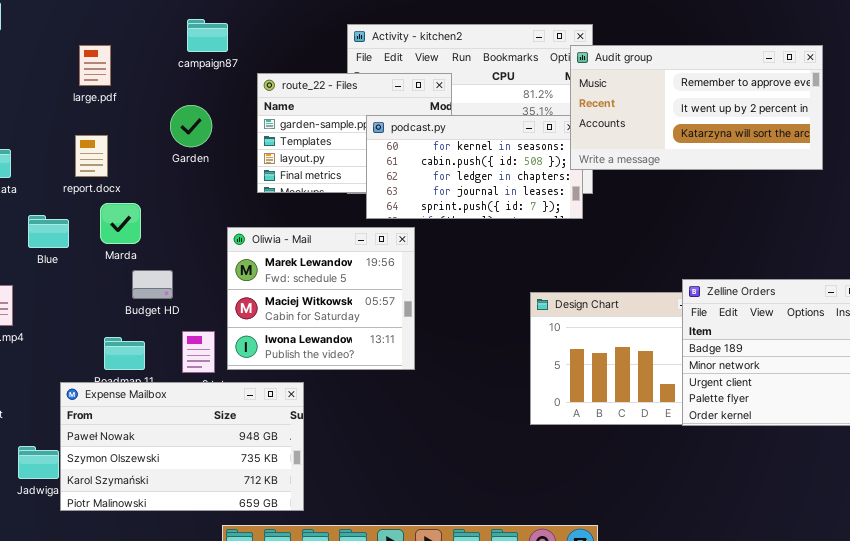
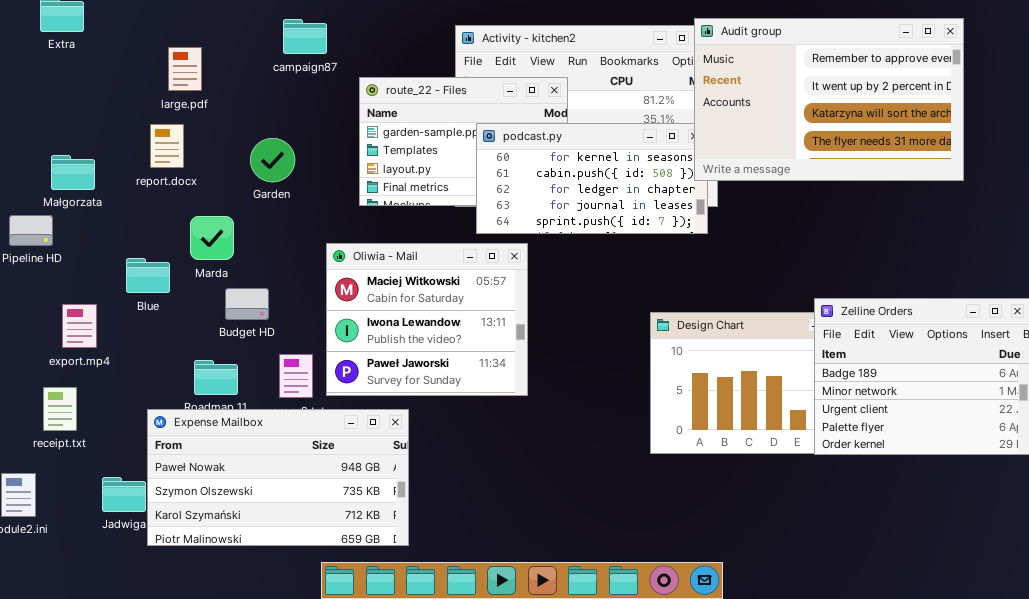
Audit group: [570,45,823,170] -> [694,18,964,181], resized
Garden: [170,105,212,147] -> [250,138,295,182], moved
report.docx: [75,135,108,177] -> [150,124,184,168], moved
Blue: [28,215,69,248] -> [126,258,170,293], moved
Oliwia - Mail: [227,227,415,370] -> [326,243,528,396], scrolled down 1 row

